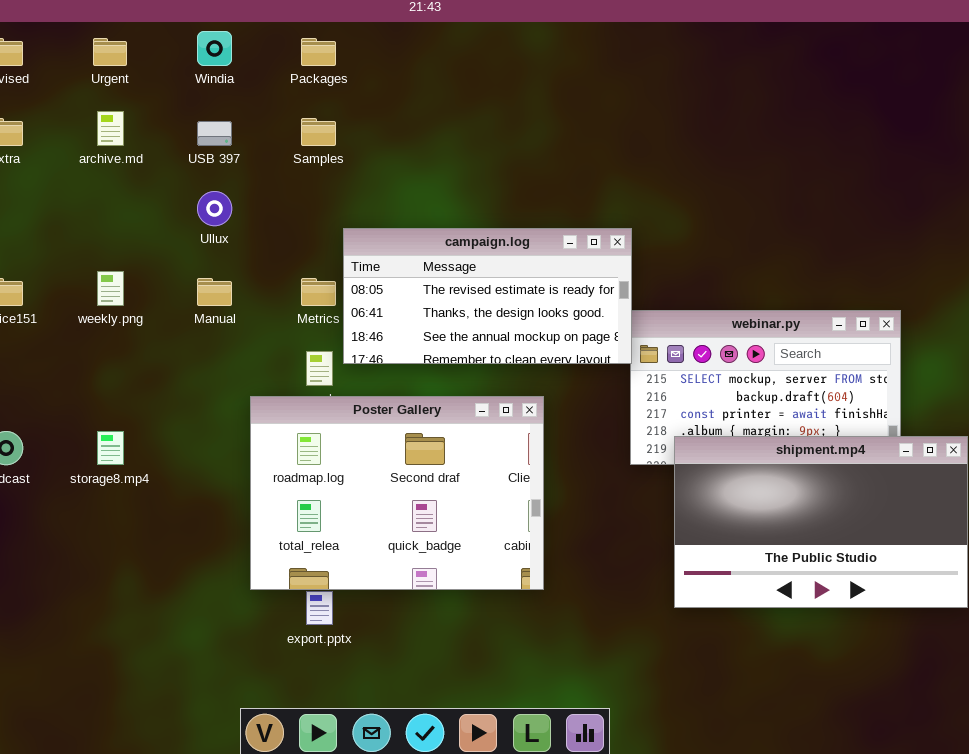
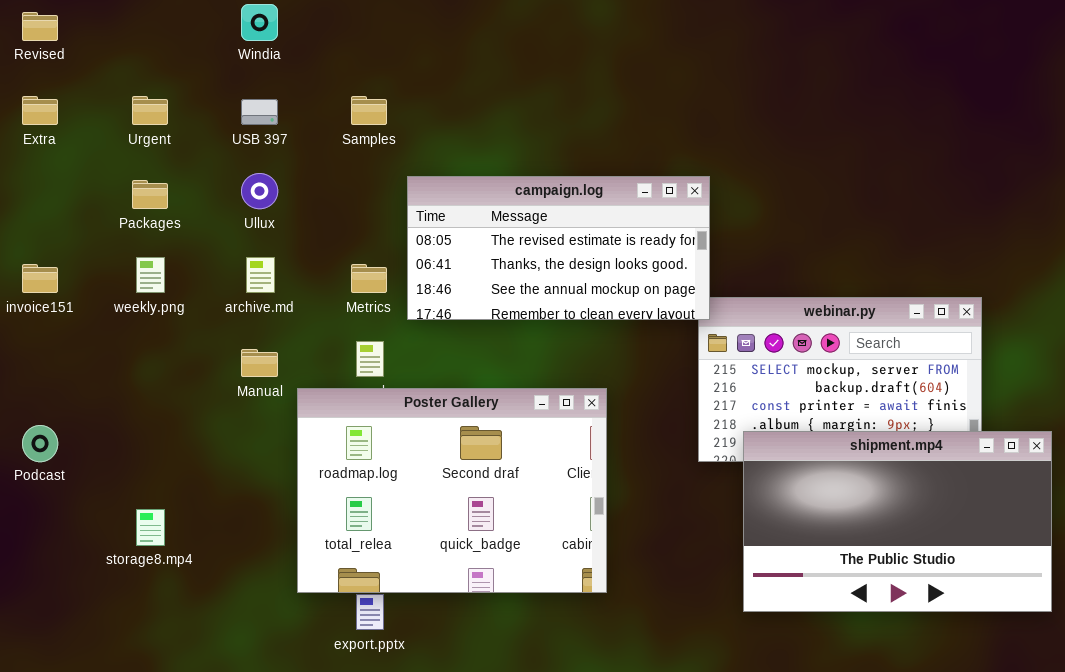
Urgent: [93,38,127,66] -> [132,96,168,125], moved
Packages: [301,38,336,66] -> [132,180,168,209], moved
archive.md: [97,111,124,146] -> [246,257,275,293], moved
campaign.log: [343,228,632,364] -> [407,176,710,320], moved
Manual: [197,278,232,306] -> [241,349,278,377], moved
storage8.mp4: [97,431,124,465] -> [136,509,165,546], moved

